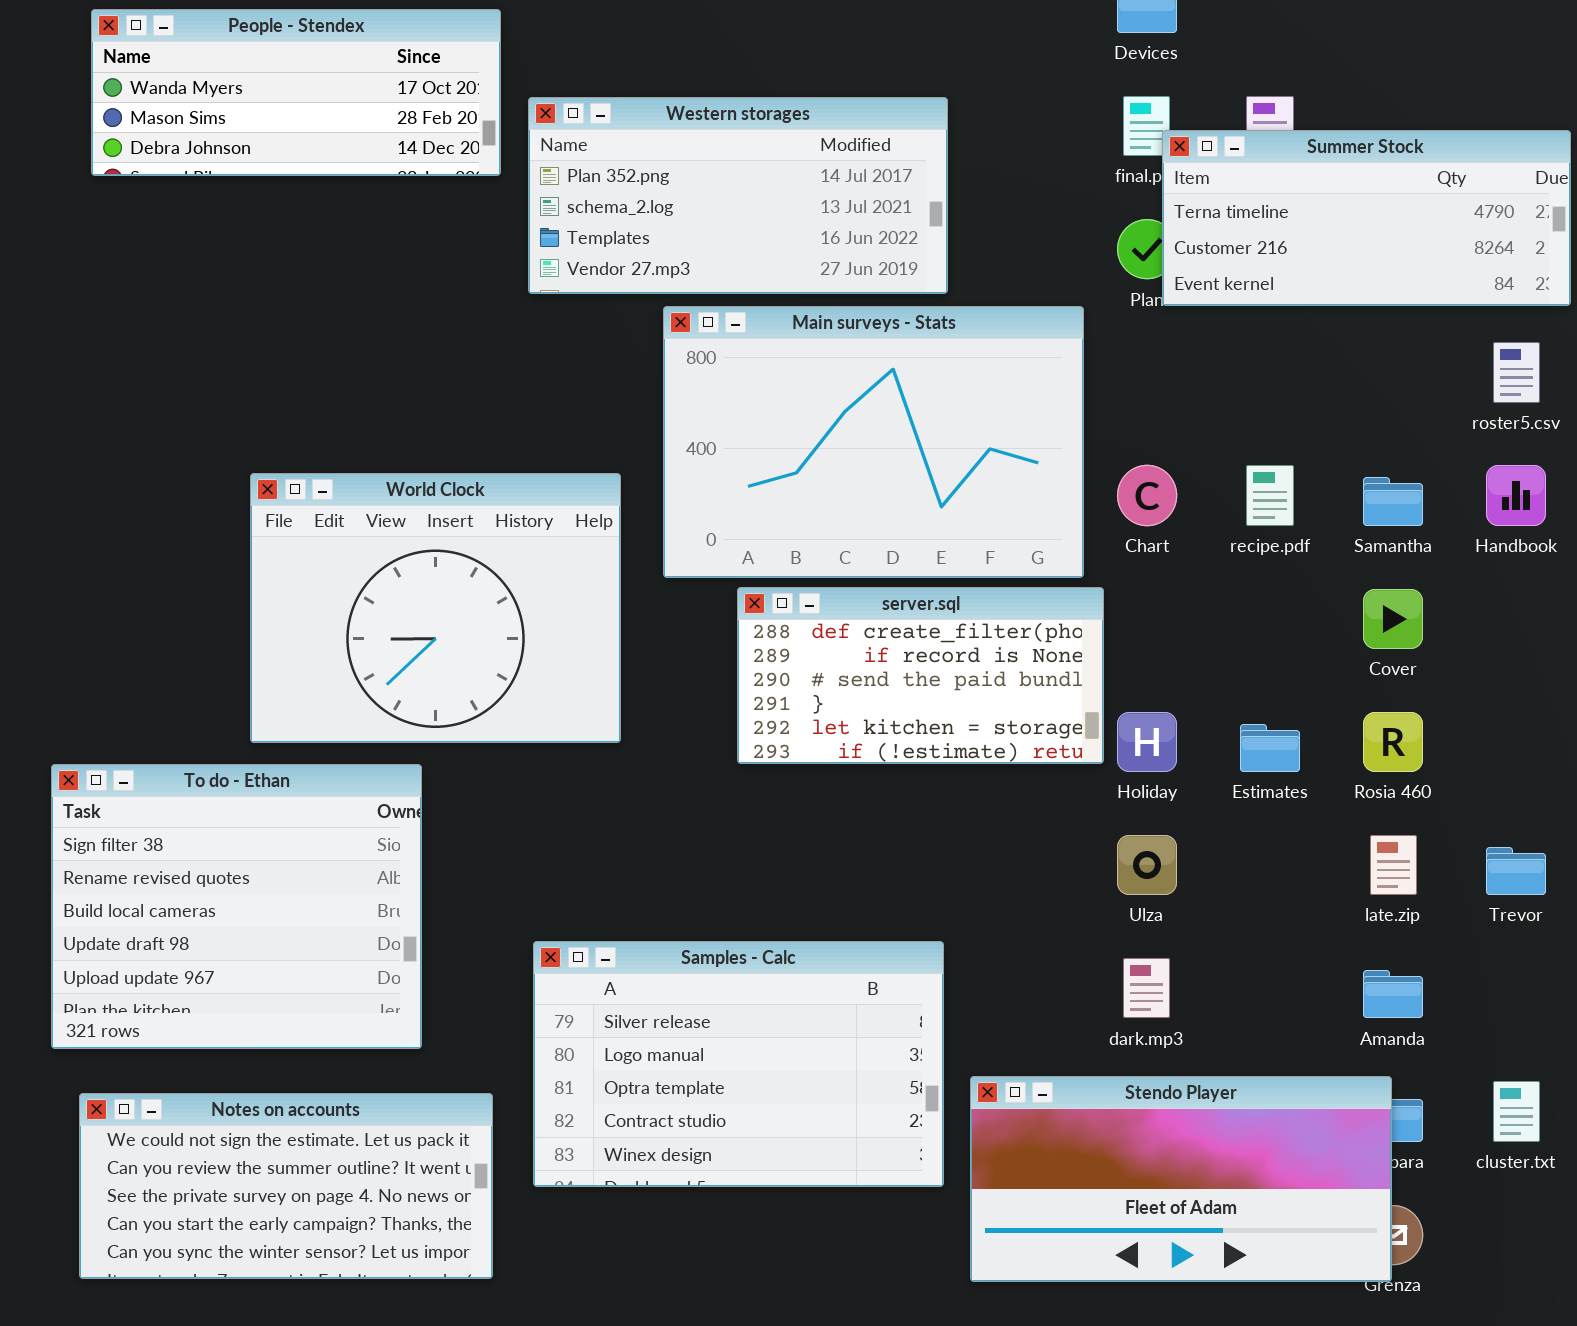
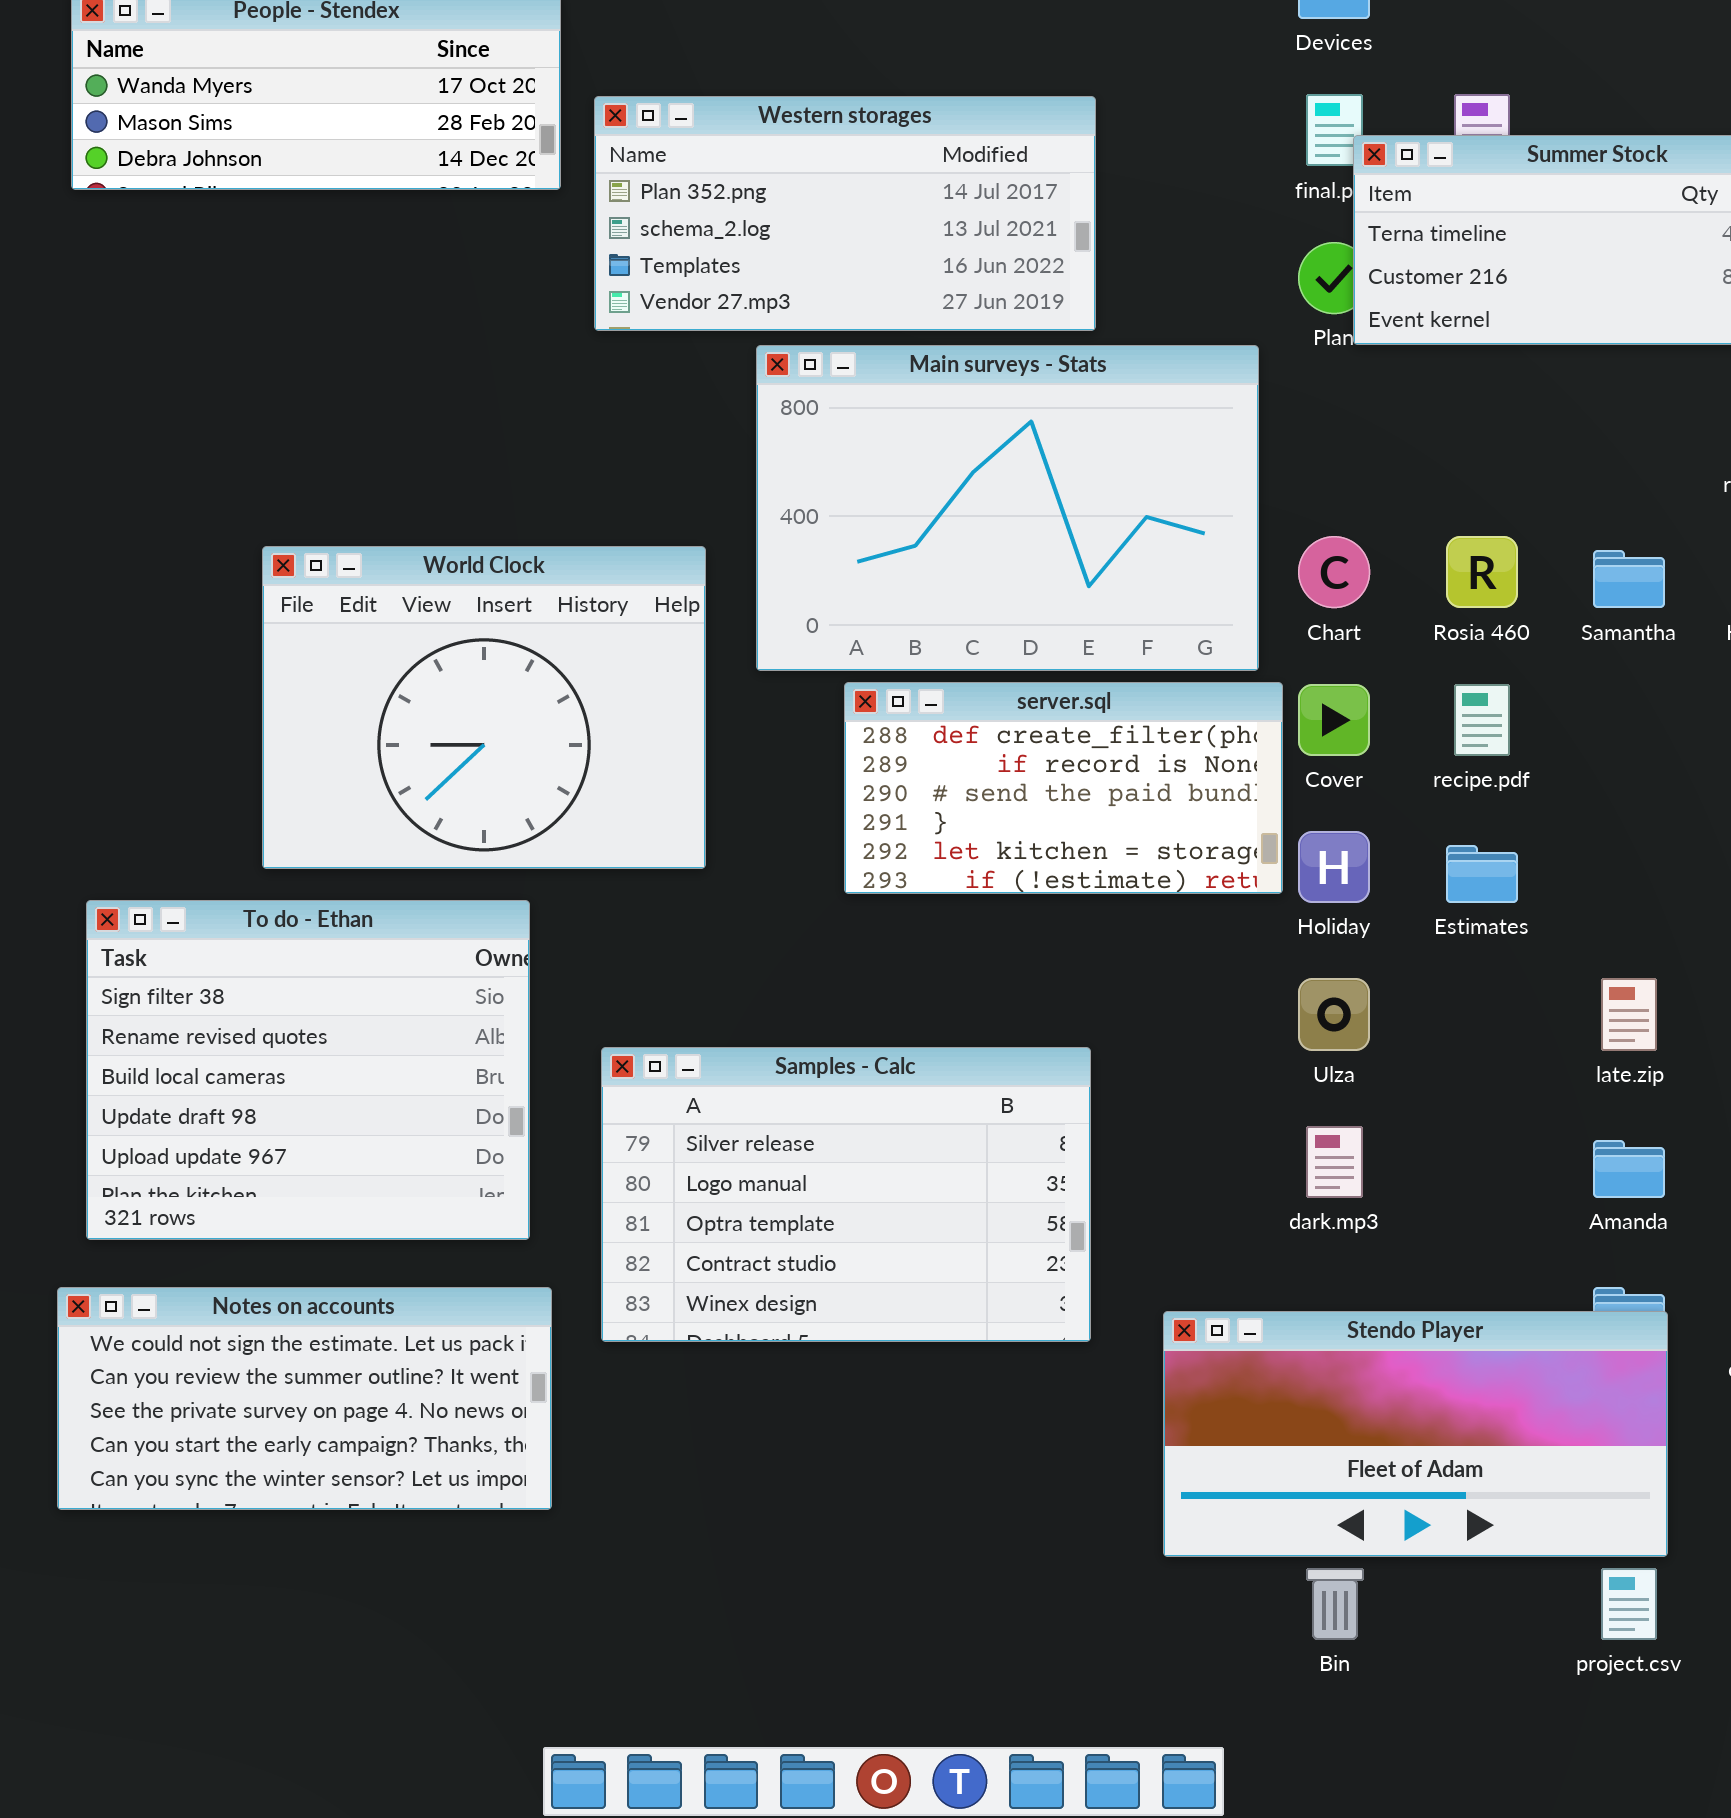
recipe.pdf: [1246,465,1294,526] -> [1454,684,1510,756], moved
Cover: [1363,589,1423,649] -> [1298,684,1370,756], moved
Rosia 460: [1363,712,1423,772] -> [1446,536,1518,608], moved
To do - Ethan: [51,764,422,1049] -> [86,900,530,1240], moved
Samples - Calc: [533,941,944,1187] -> [601,1047,1091,1342], moved
Stendo Player: [970,1076,1392,1282] -> [1163,1311,1668,1557], moved

